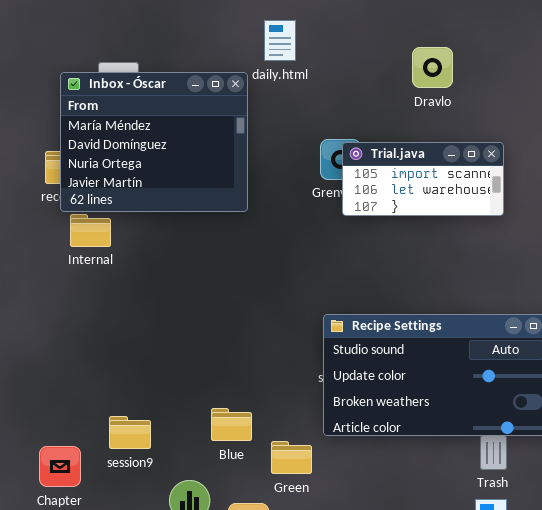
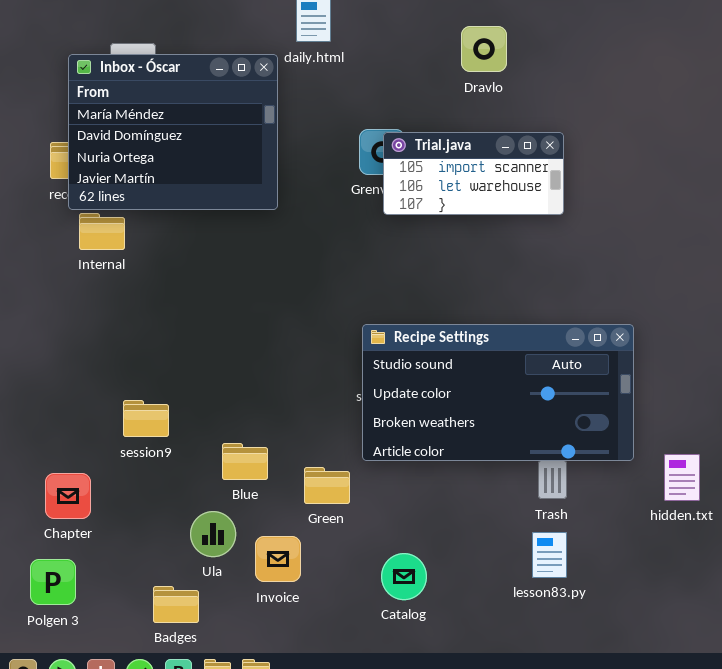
Blue: [211,408,252,441] -> [222,443,268,480], moved
session9: [109,416,151,449] -> [123,400,169,437], moved

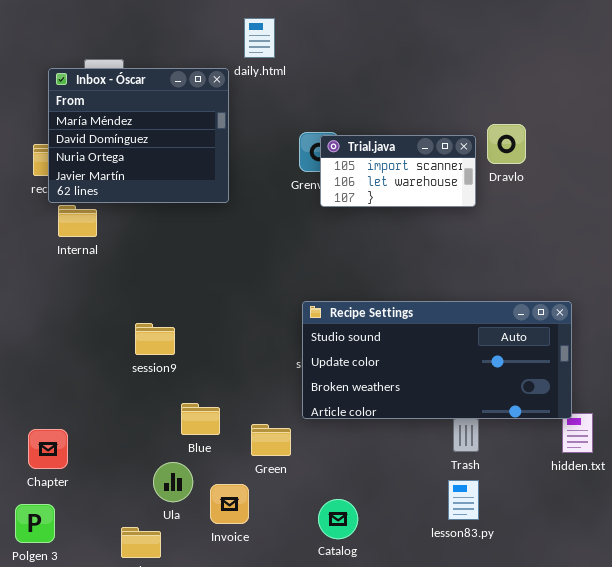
Dravlo: [461,26,507,72] -> [487,124,526,164], moved
Recipe Settings: [362,324,634,461] -> [302,301,572,419], resized
session9: [123,400,169,437] -> [135,323,175,355], moved

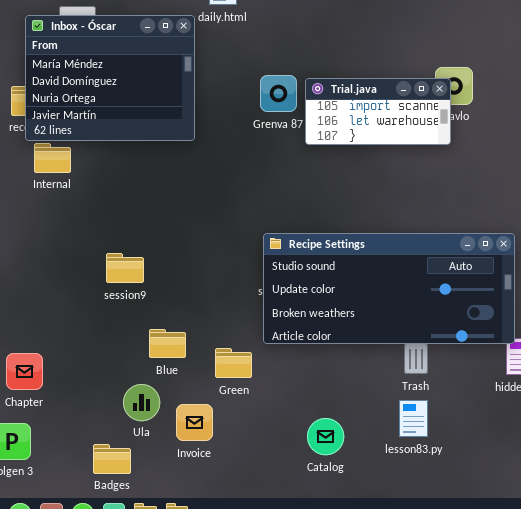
Trial.java: [320,135,476,207] -> [305,78,451,145], moved
Catalog: [318,499,358,539] -> [307,418,344,455], moved

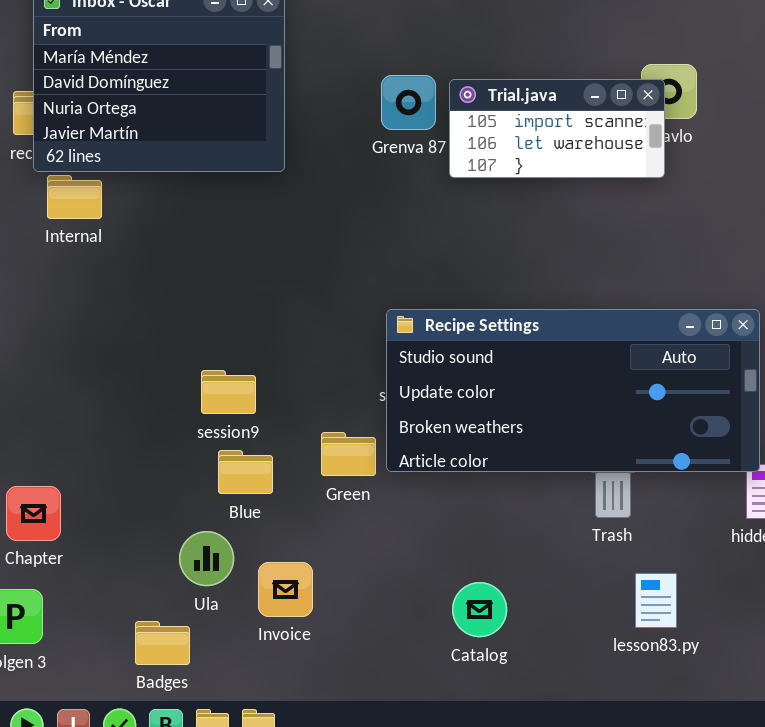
session9: [106,253,144,283] -> [201,370,256,414], moved
Green: [215,348,252,378] -> [321,432,376,476], moved
lesson83.py: [399,400,428,437] -> [635,573,677,628], moved

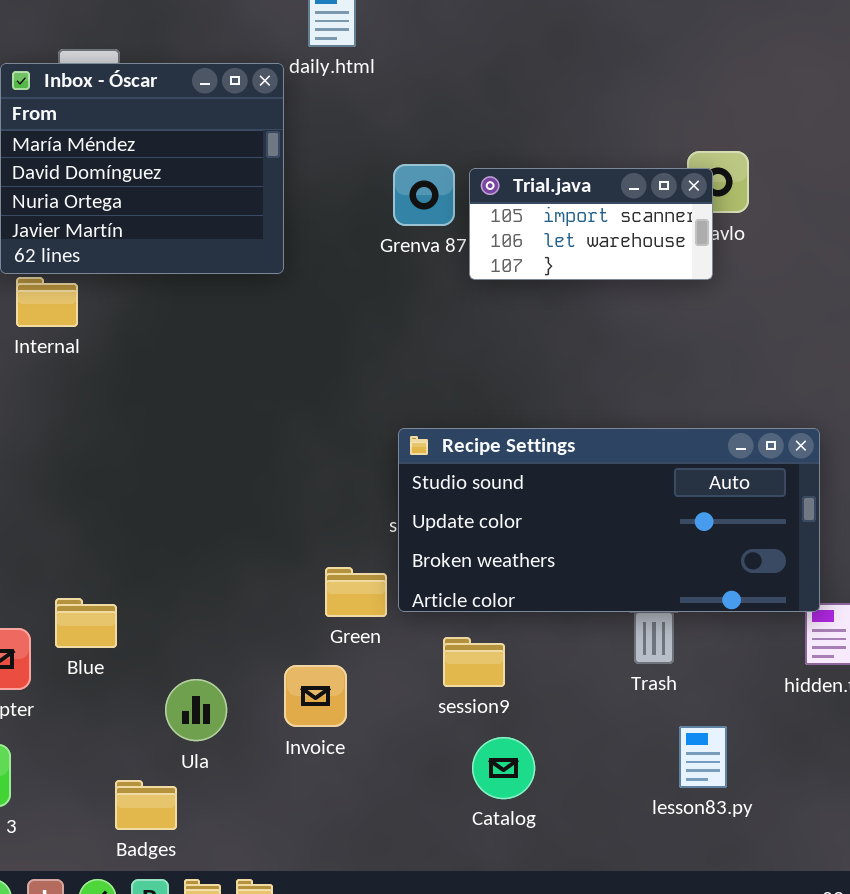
session9: [201,370,256,414] -> [443,637,505,687], moved
Blue: [218,450,273,494] -> [55,598,117,648], moved
Invoice: [258,562,313,617] -> [284,665,347,727], moved

